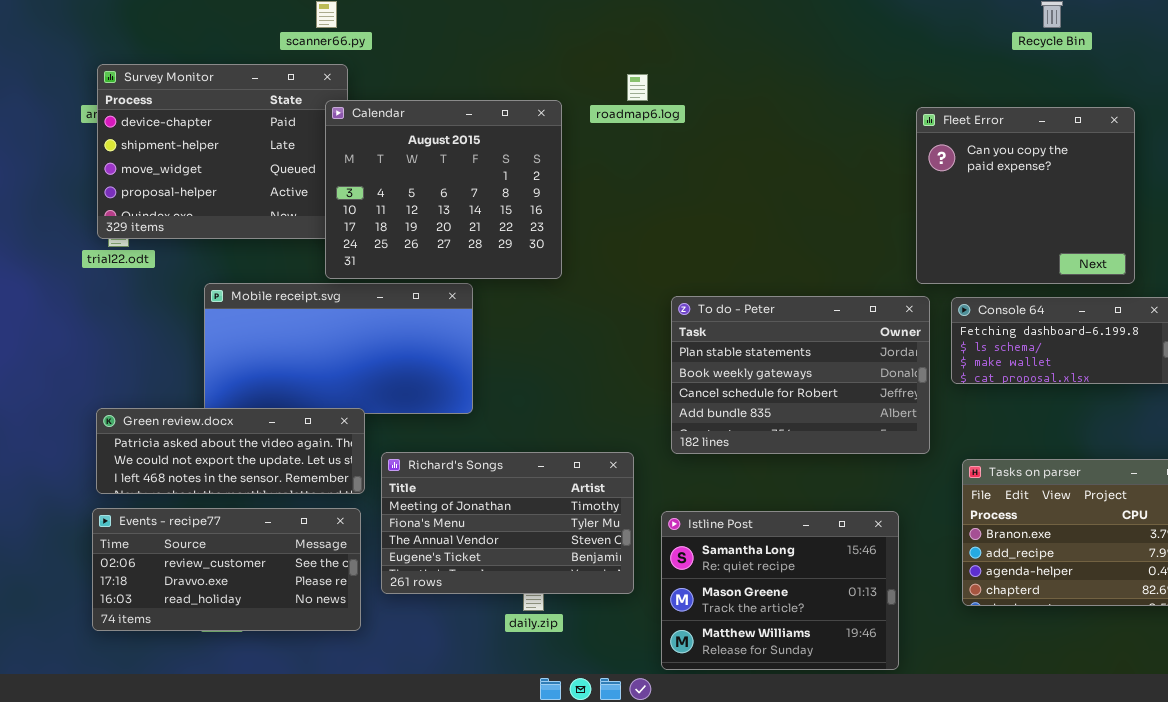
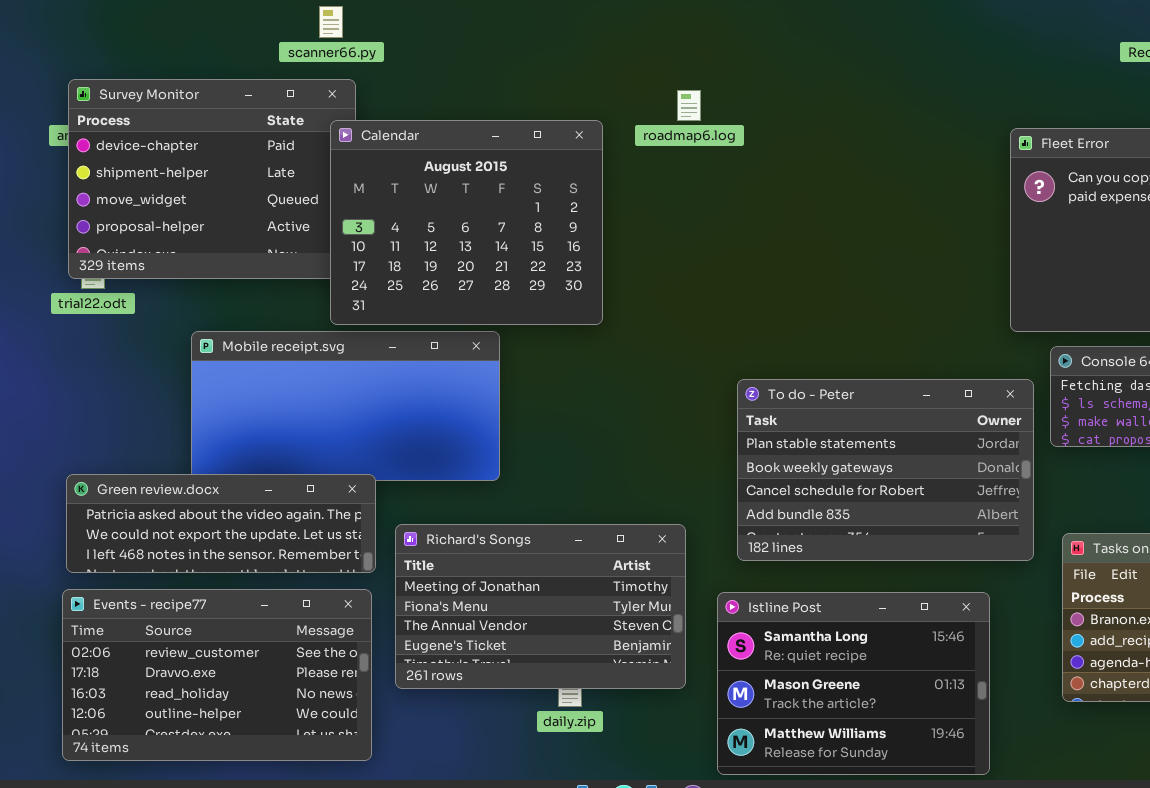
To do - Peter: [671,296,930,454] -> [737,379,1034,561], moved
Events - recipe77: [92,508,361,631] -> [62,589,372,761], resized

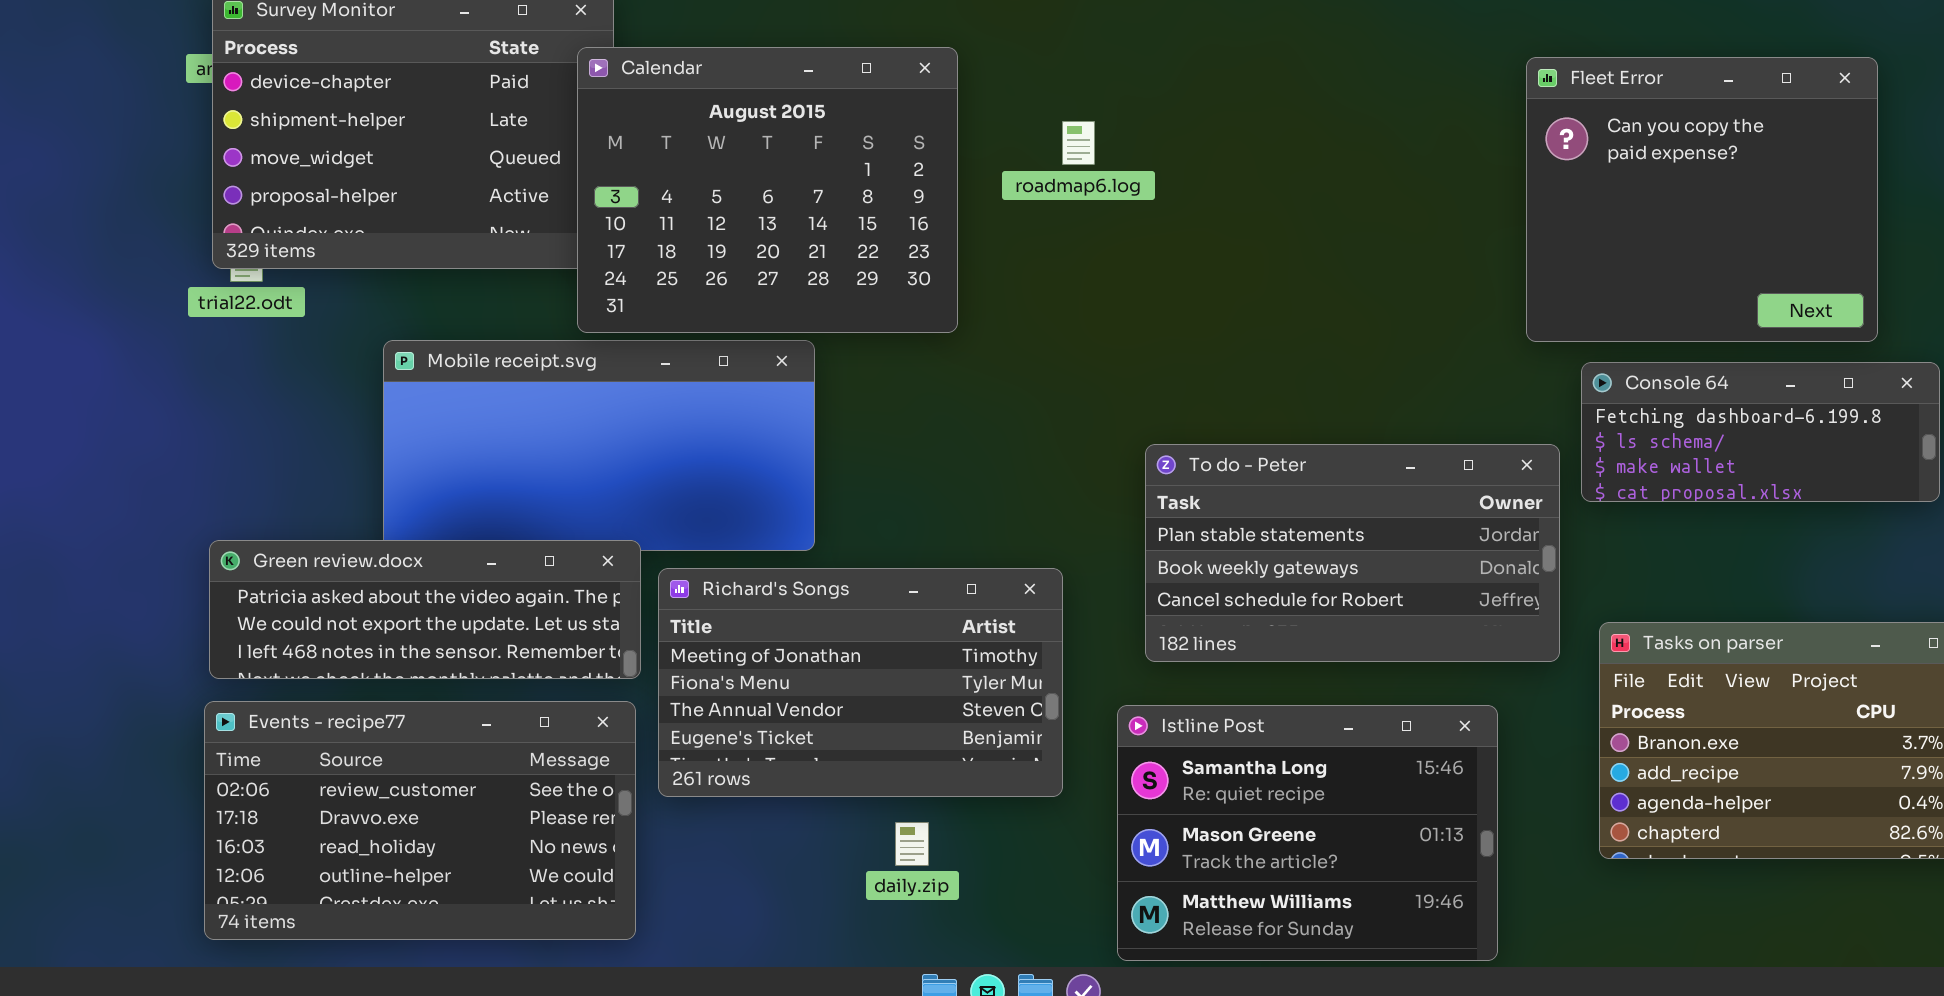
roadmap6.log: [677,90,701,121] -> [1062,121,1095,165], moved
To do - Peter: [737,379,1034,561] -> [1145,444,1560,662], resized
Richard's Songs: [395,524,686,689] -> [658,568,1063,797], moved

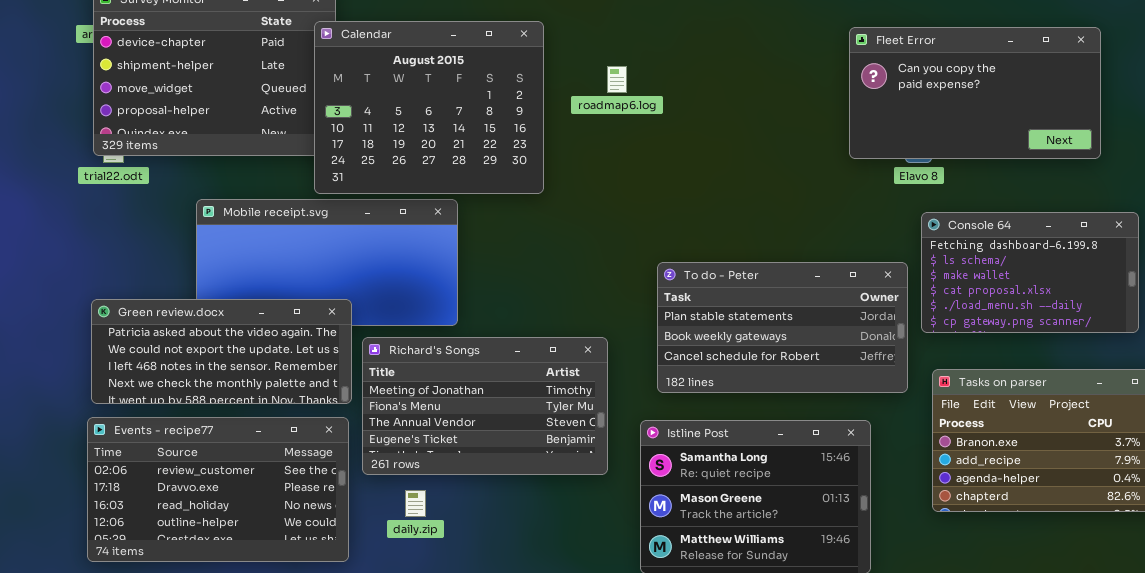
Fleet Error: [1526,57,1878,342] -> [849,27,1101,159], resized
Console 64: [1581,362,1940,502] -> [921,212,1139,333], resized
Green review.docx: [209,540,641,679] -> [91,299,352,404], resized
daily.zip: [895,822,929,866] -> [405,490,426,517], moved

